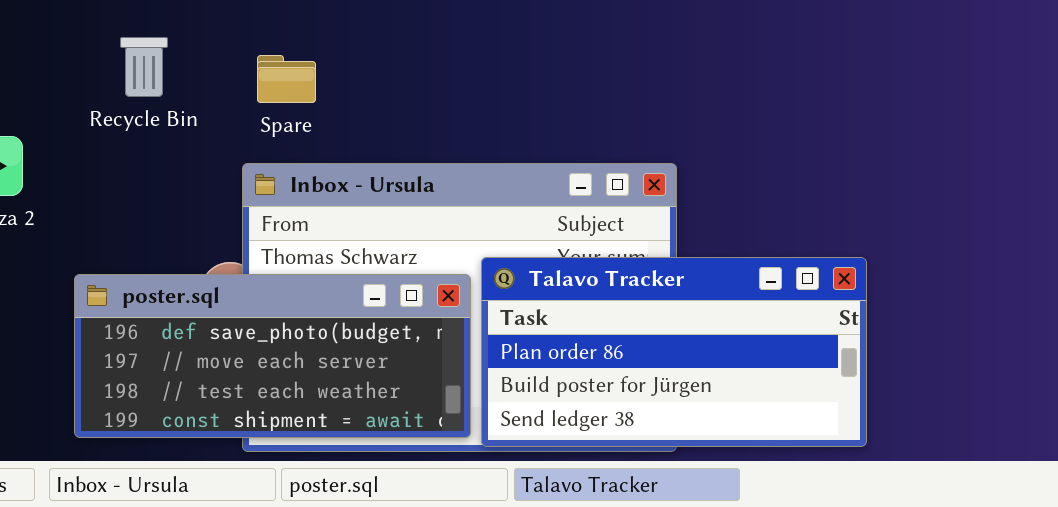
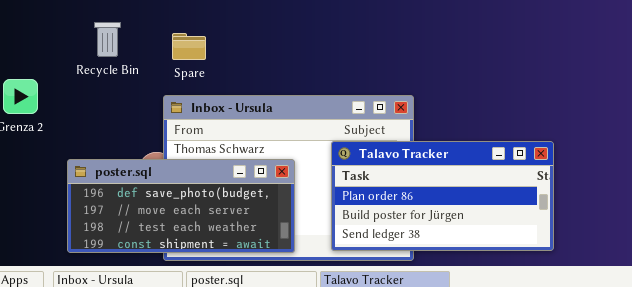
Talavo Tracker: [481,257,867,447] -> [331,141,554,251], moved

